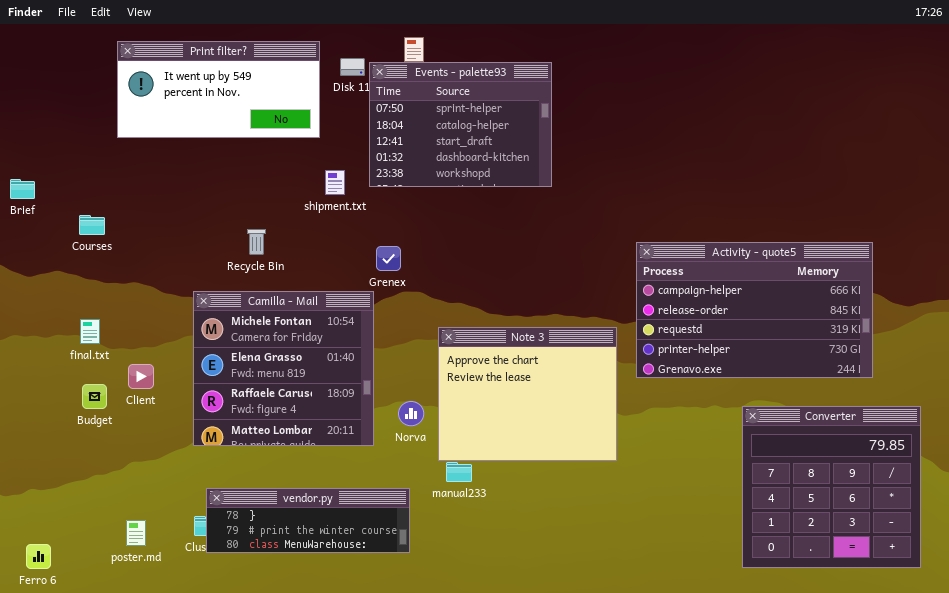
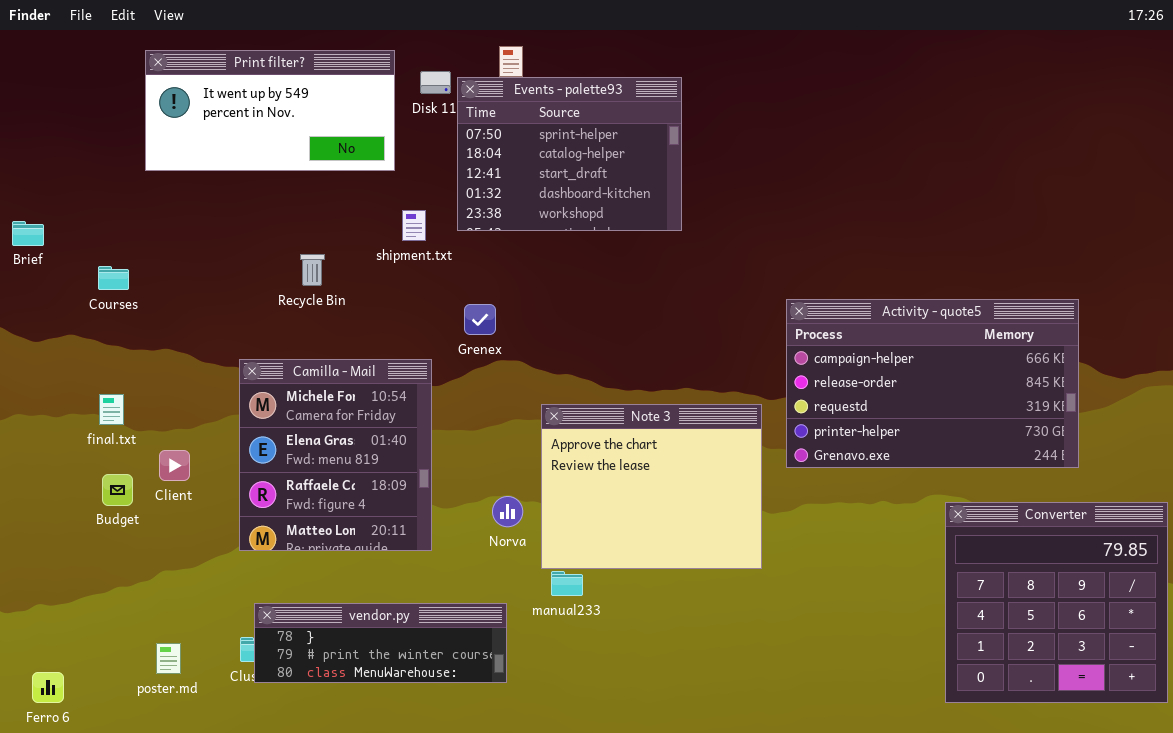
Recycle Bin: [247,229,266,255] -> [300,254,325,286], moved
Camilla - Mail: [193,291,374,446] -> [239,359,432,551], resized
Converter: [742,406,921,568] -> [945,502,1168,703], moved

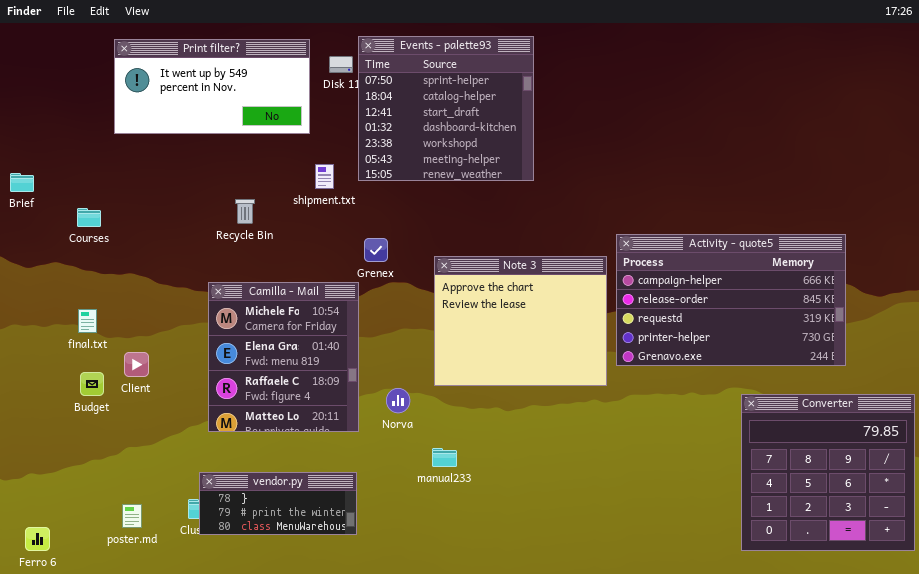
Events - palette93: [457,77,682,231] -> [358,36,534,181], resized
Camilla - Mail: [239,359,432,551] -> [208,282,359,432], moved
Note 3: [541,404,762,569] -> [434,256,607,386], moved
vendor.py: [254,603,507,683] -> [199,472,357,535], resized

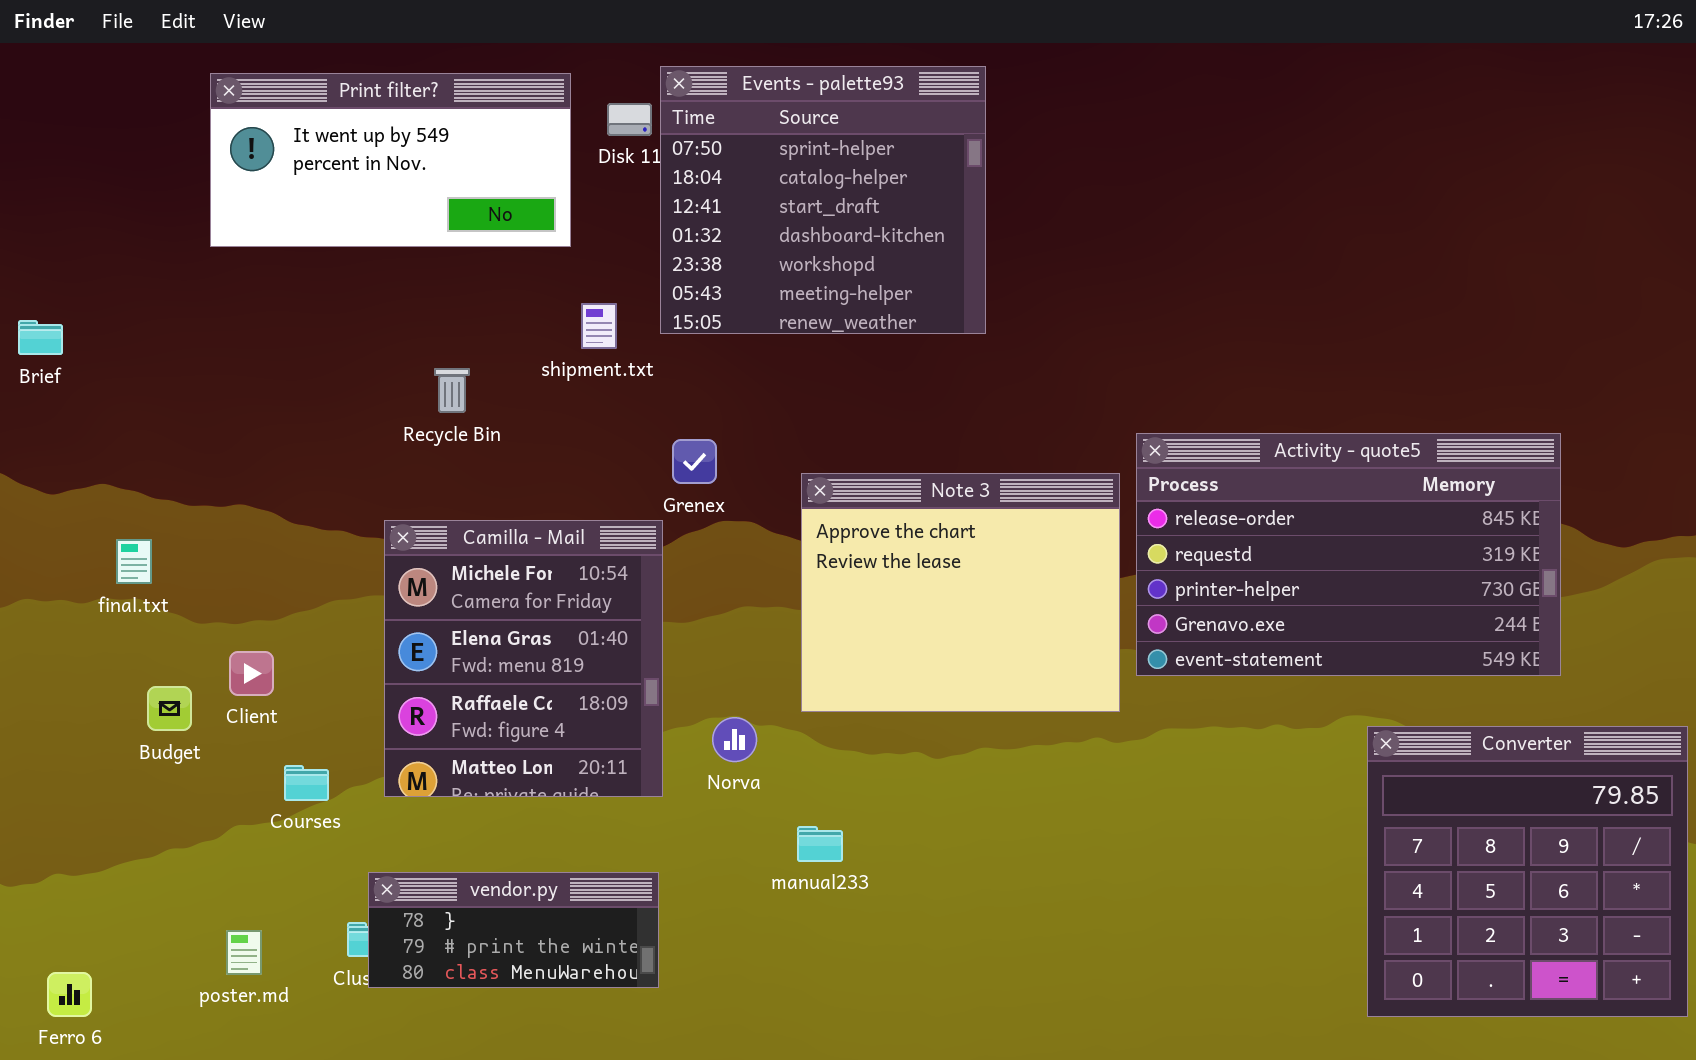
Courses: [77,208,101,227] -> [284,765,329,801], moved
Activity - quote5: [616,234,846,366] -> [1136,433,1561,676], scrolled down 1 row
final.txt: [78,309,97,333] -> [116,539,152,584], moved

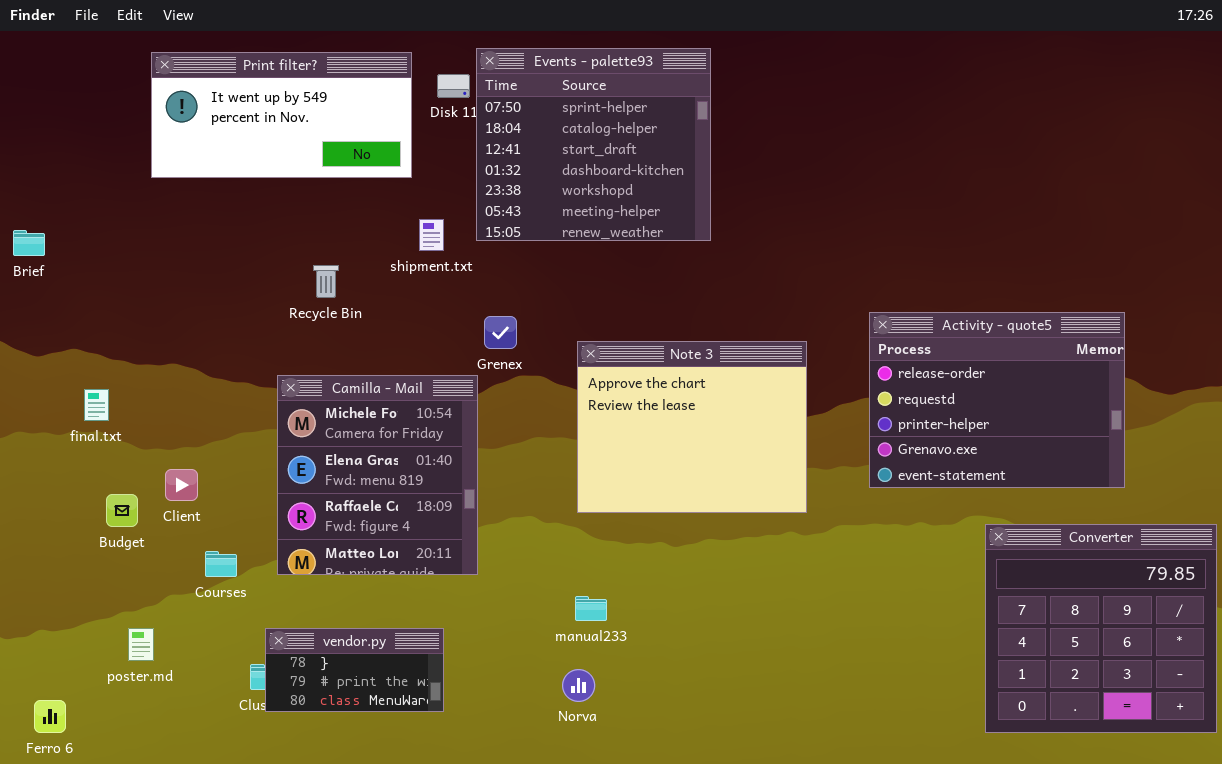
Activity - quote5: [1136,433,1561,676] -> [869,312,1125,488], resized
Norva: [712,717,757,762] -> [562,669,595,702], moved
vendor.py: [368,872,659,988] -> [265,628,444,712], resized
poster.md: [226,930,262,975] -> [128,628,154,661], moved

